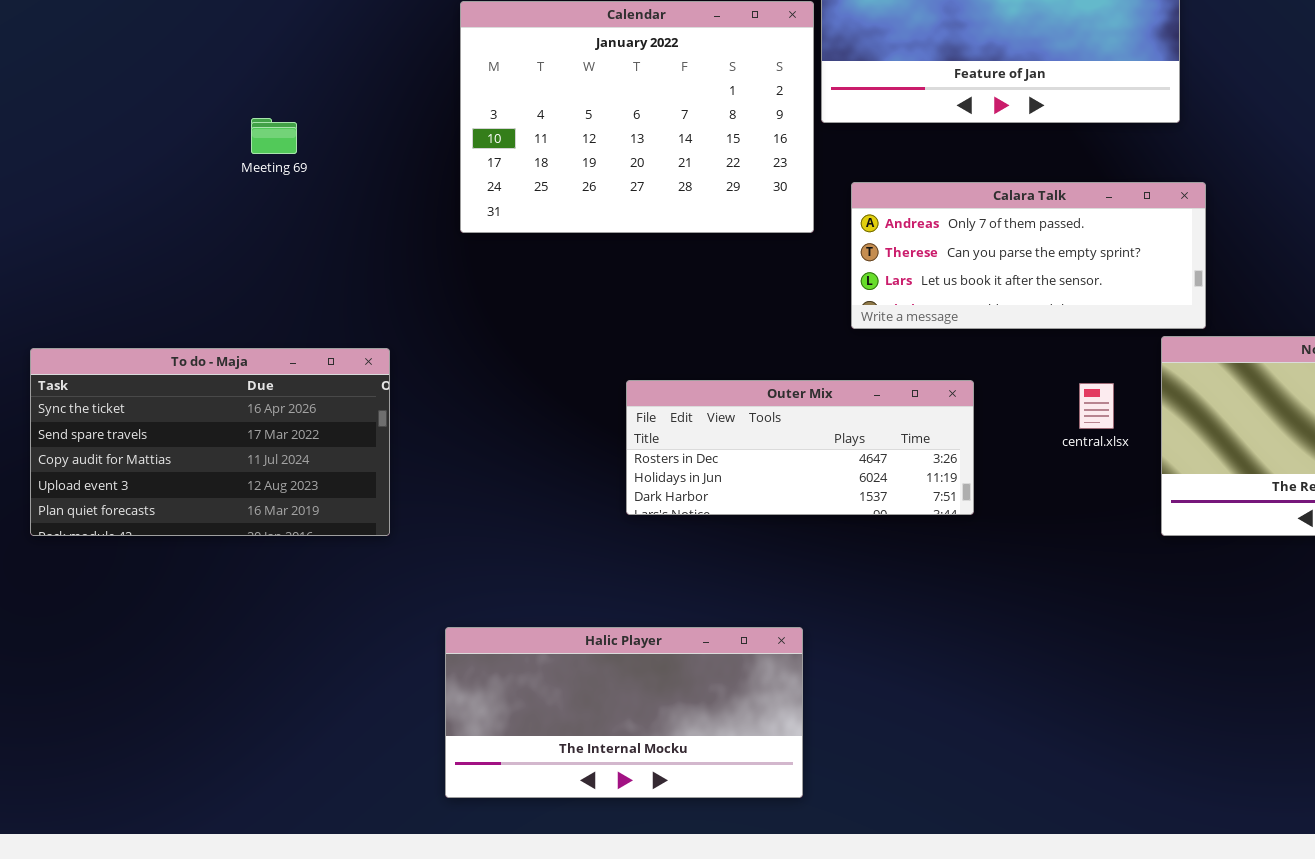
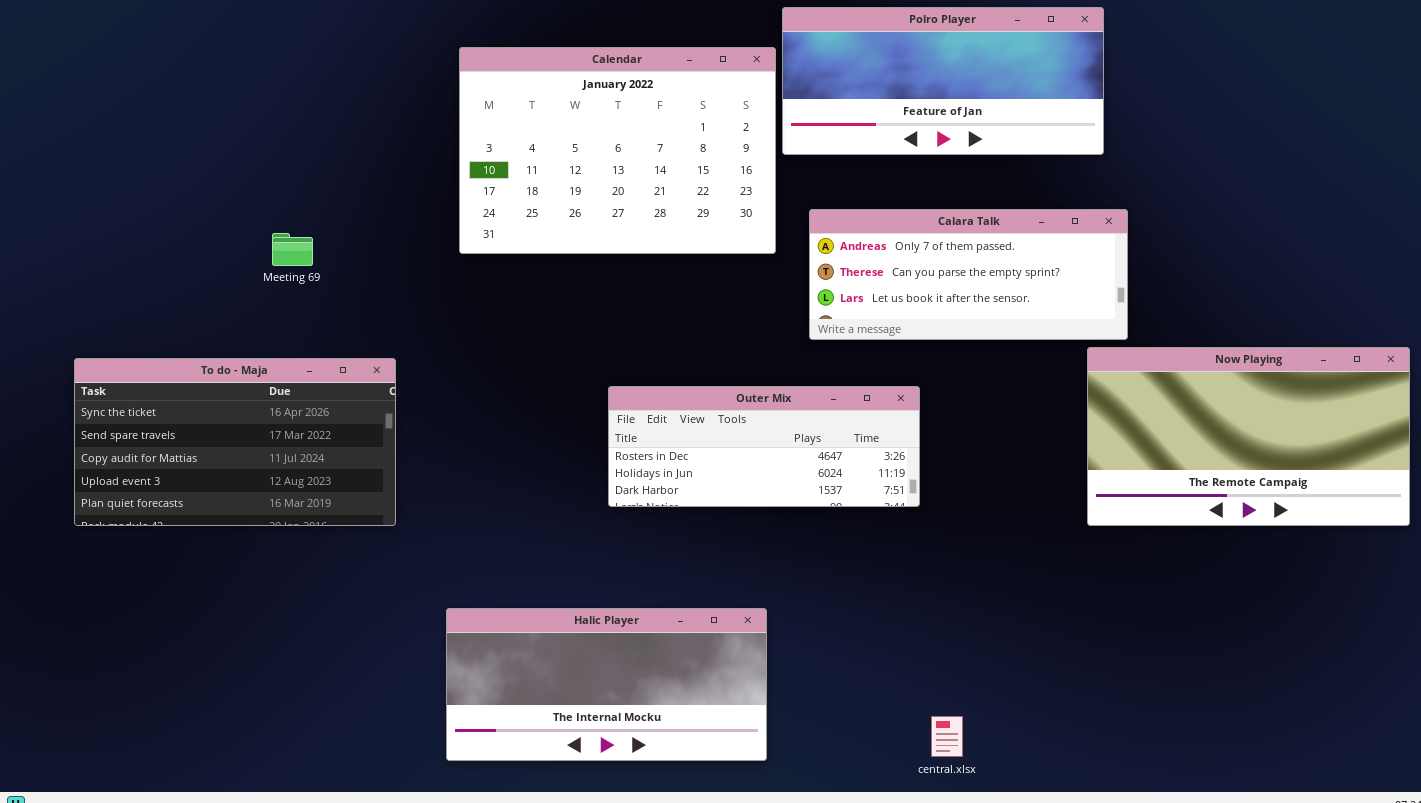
Meeting 69: [251,118,297,154] -> [272,233,313,266], moved
central.xlsx: [1079,383,1114,429] -> [931,716,963,757], moved

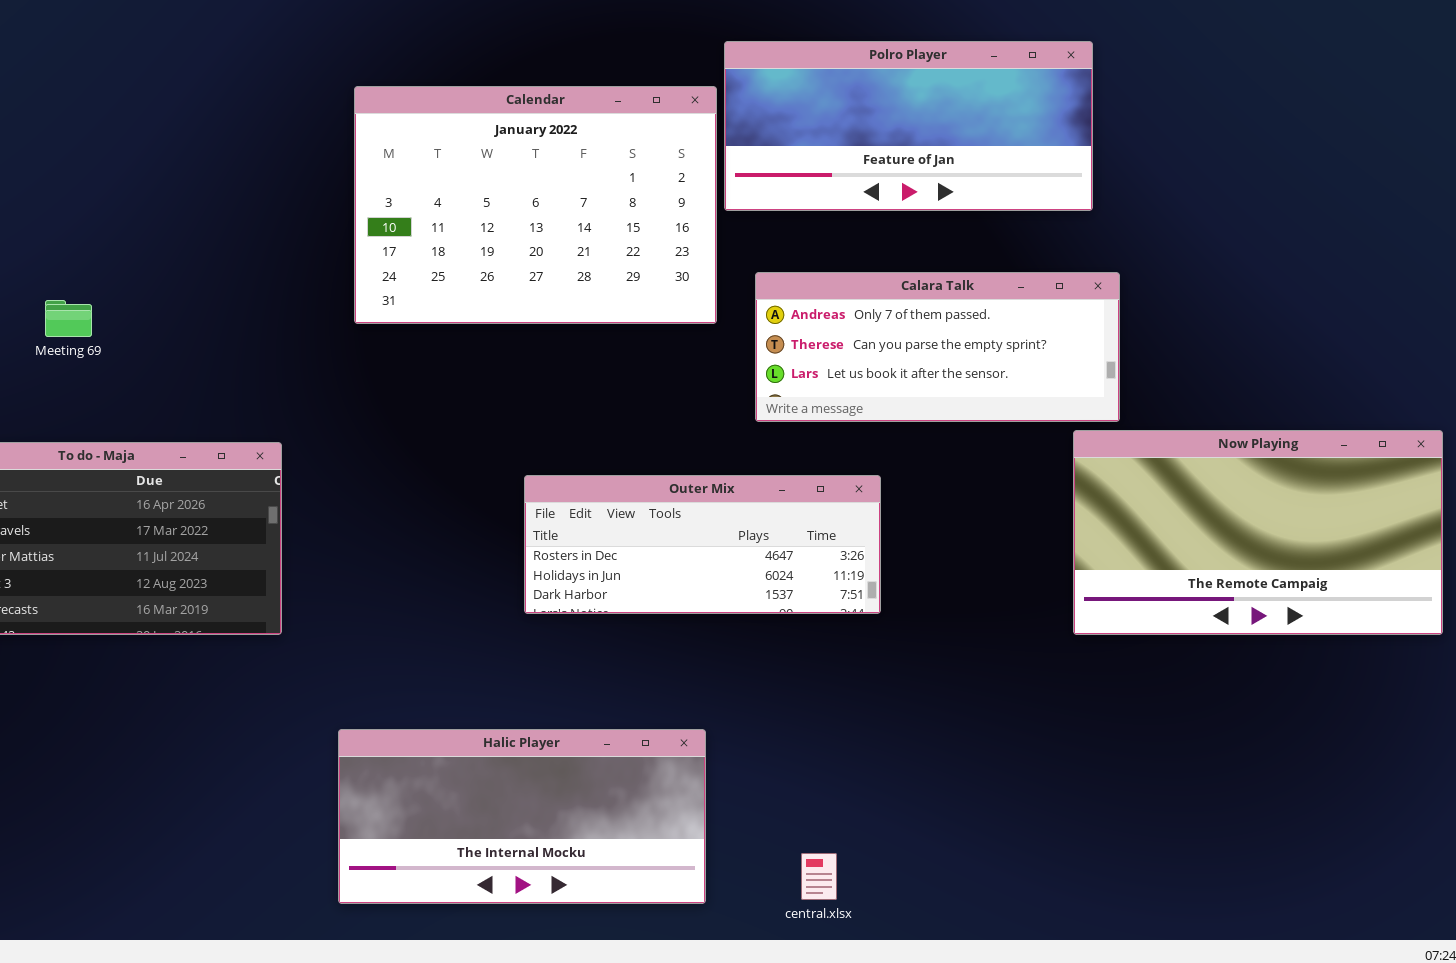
Meeting 69: [272,233,313,266] -> [45,300,92,337], moved
central.xlsx: [931,716,963,757] -> [801,853,837,900], moved

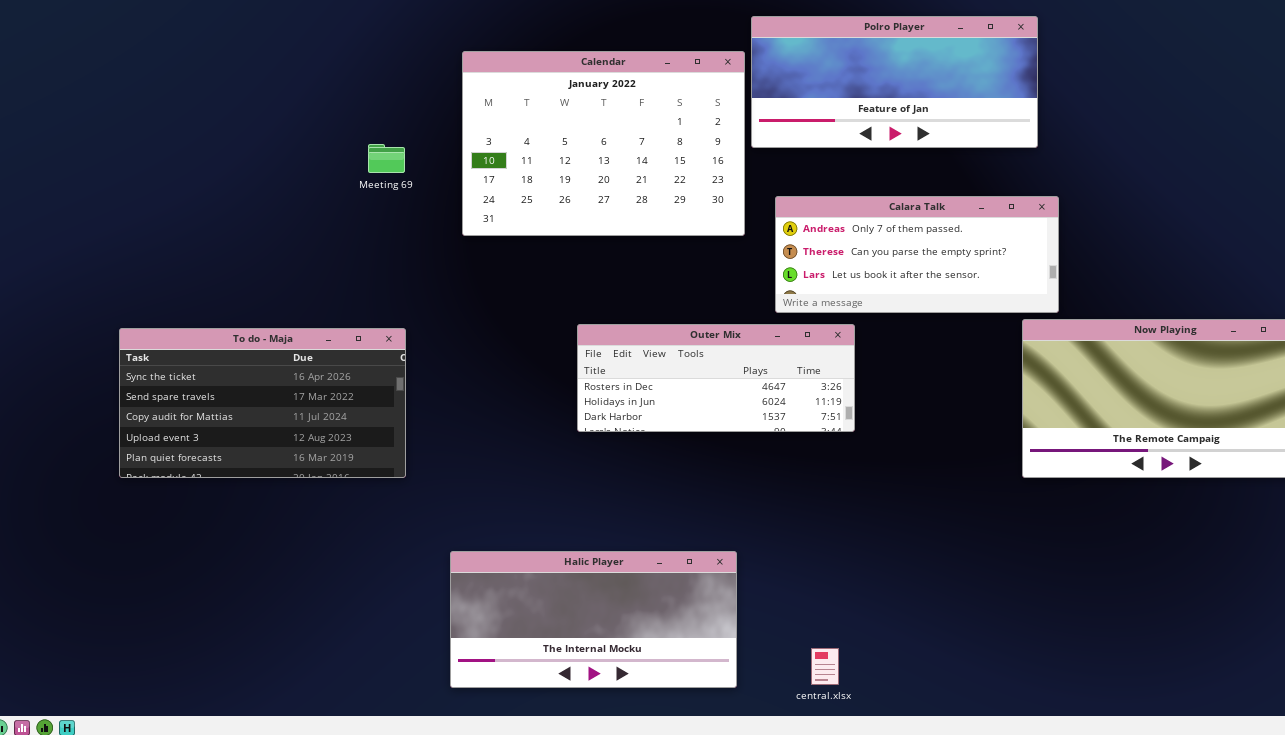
Meeting 69: [45,300,92,337] -> [368,144,405,173], moved
Outer Mix: [524,475,881,614] -> [577,324,855,432], moved

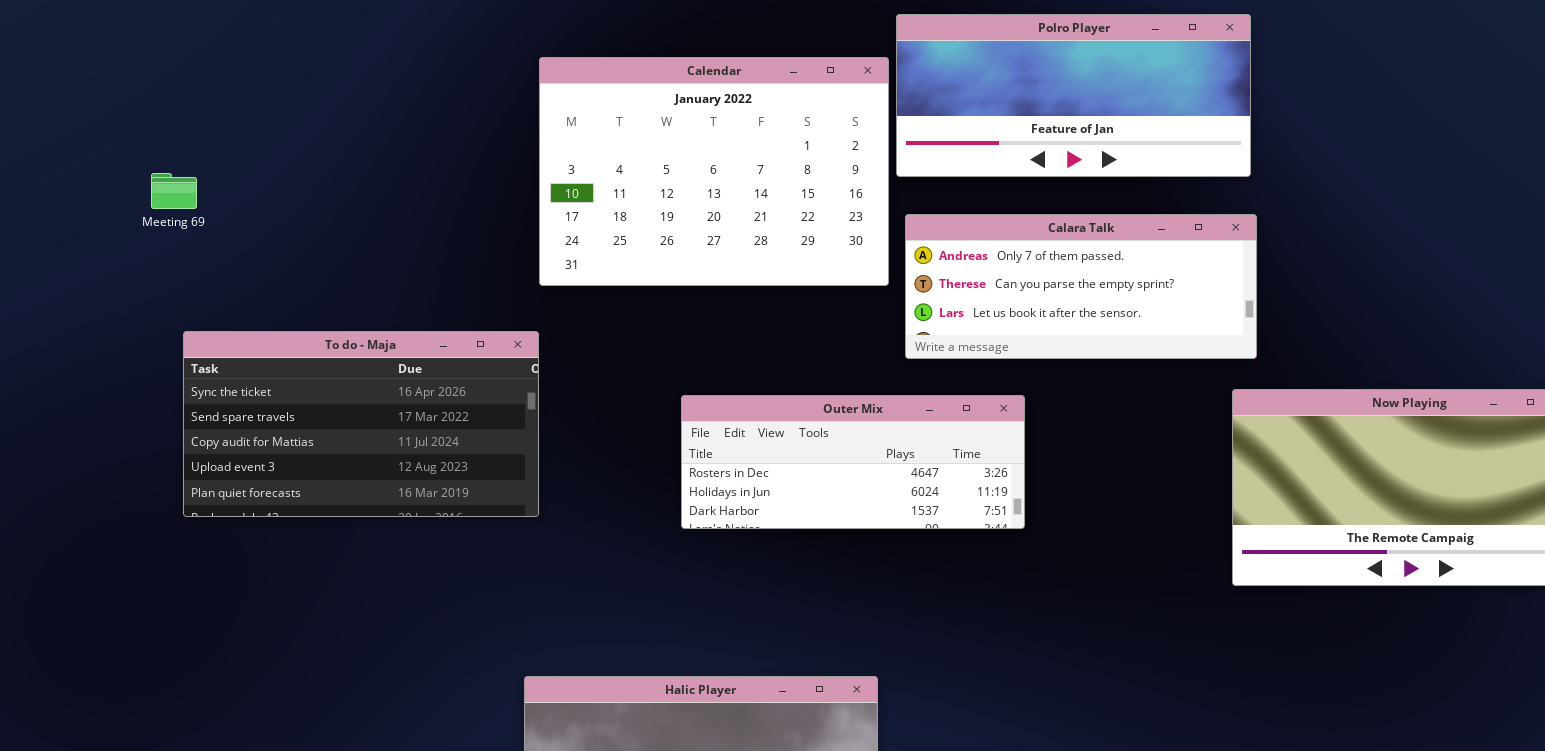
Meeting 69: [368,144,405,173] -> [151,173,197,209], moved
Calara Talk: [775,196,1059,313] -> [905,214,1257,359], moved
To do - Maja: [119,328,406,478] -> [183,331,539,517], moved

